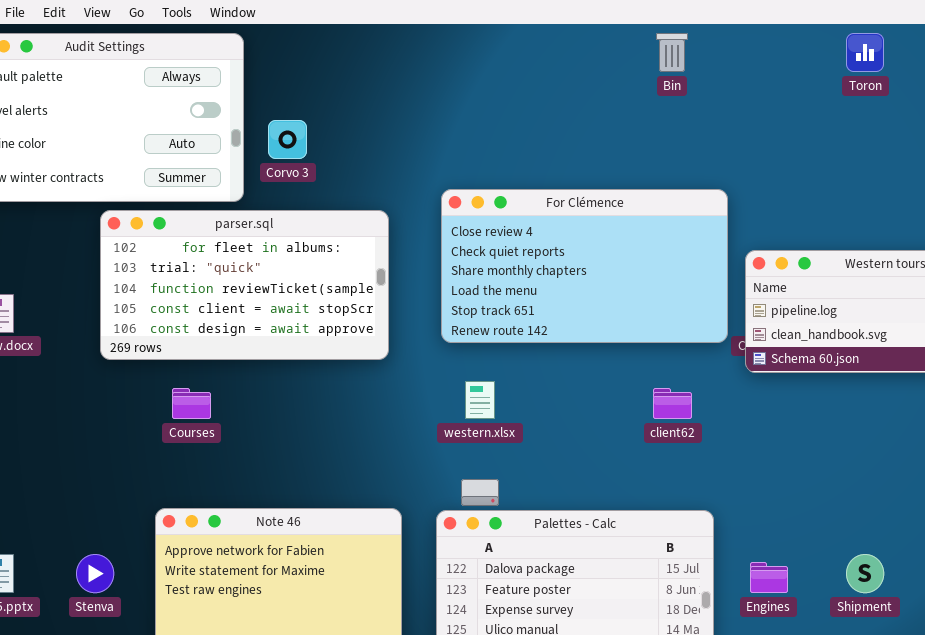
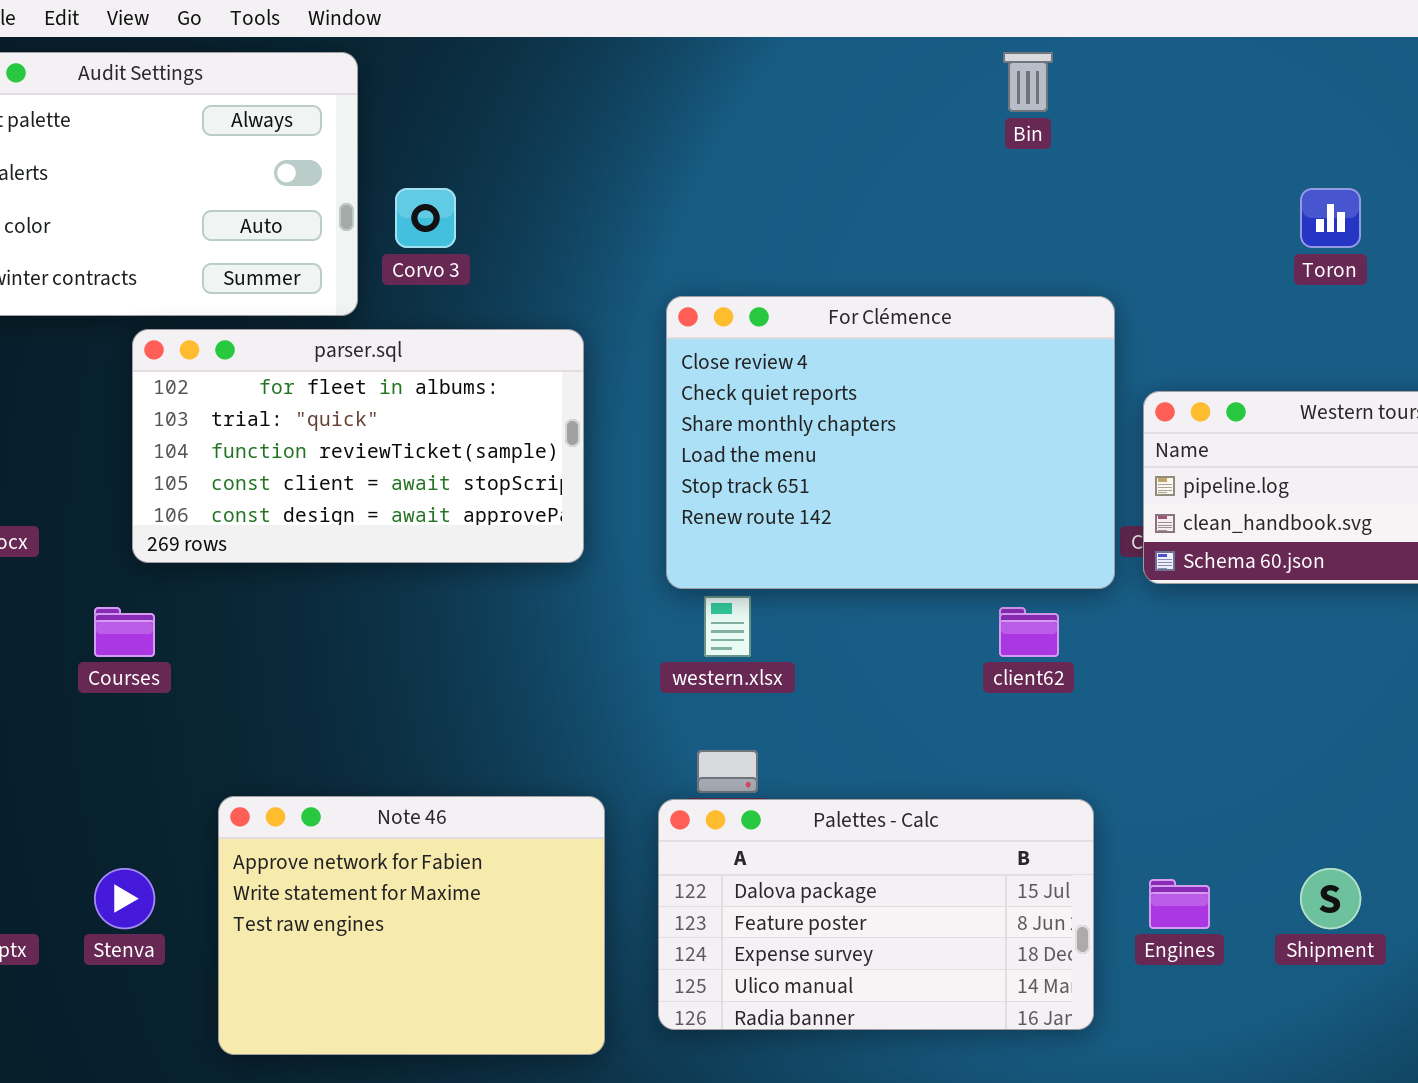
Toron: [846,33,884,72] -> [1300,188,1361,248], moved
For Clémence: [441,189,728,343] -> [666,296,1115,589], resized
Courses: [172,388,211,419] -> [94,607,155,657], moved

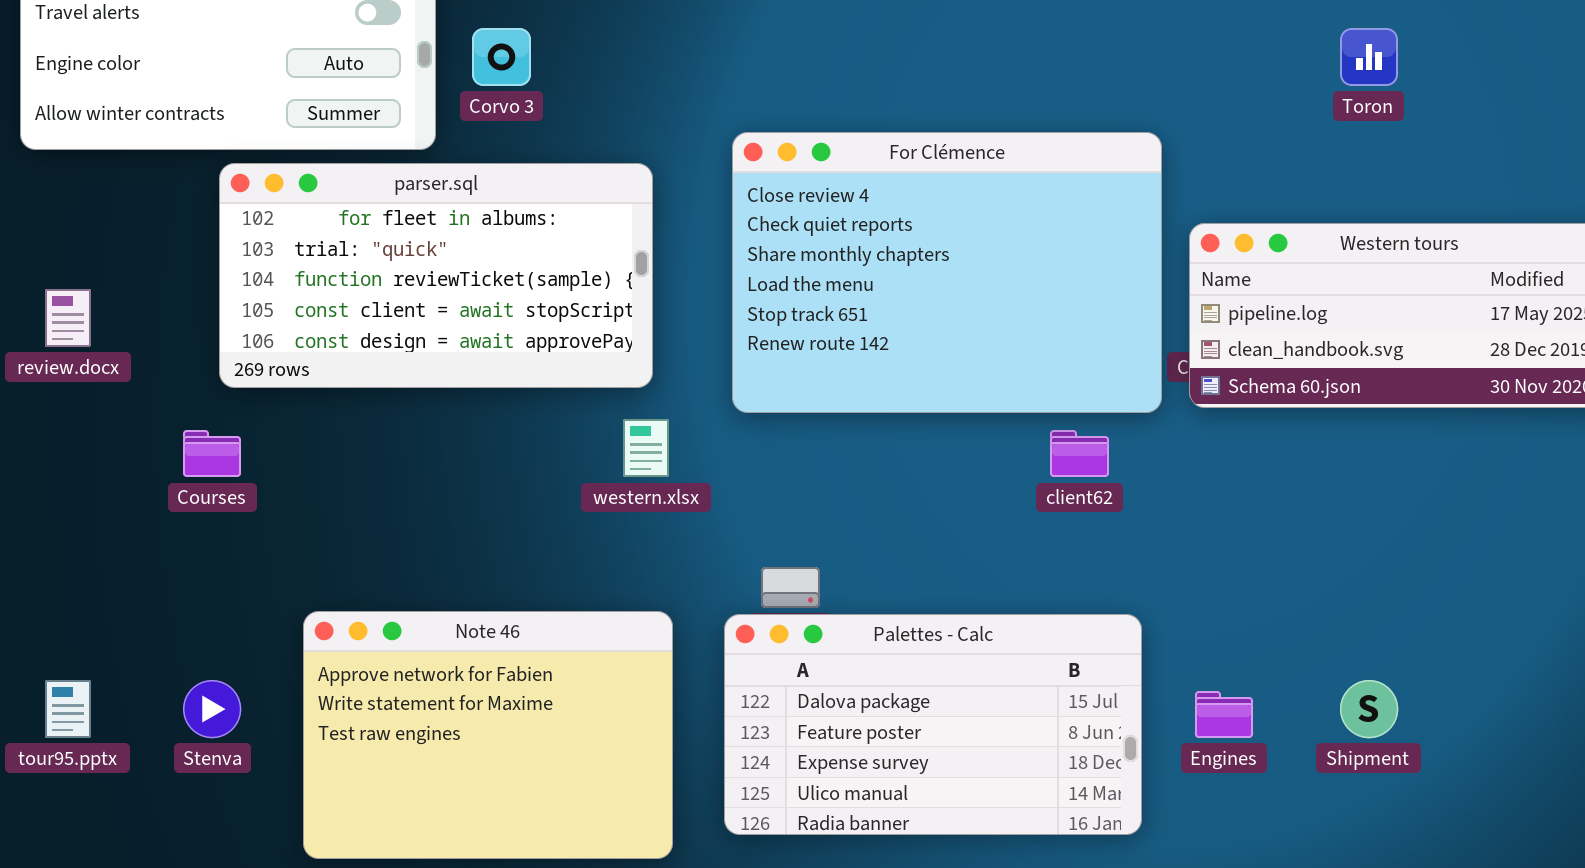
western.xlsx: [704,596,751,657] -> [623,419,669,477], moved

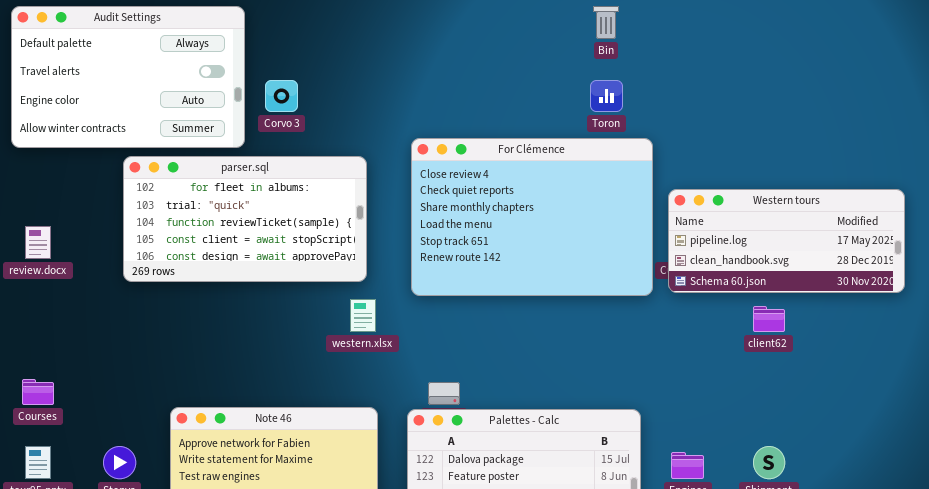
Toron: [1340,28,1398,86] -> [590,80,623,112], moved
Courses: [183,430,241,477] -> [22,379,54,405], moved
client62: [1050,430,1109,477] -> [753,306,785,332], moved

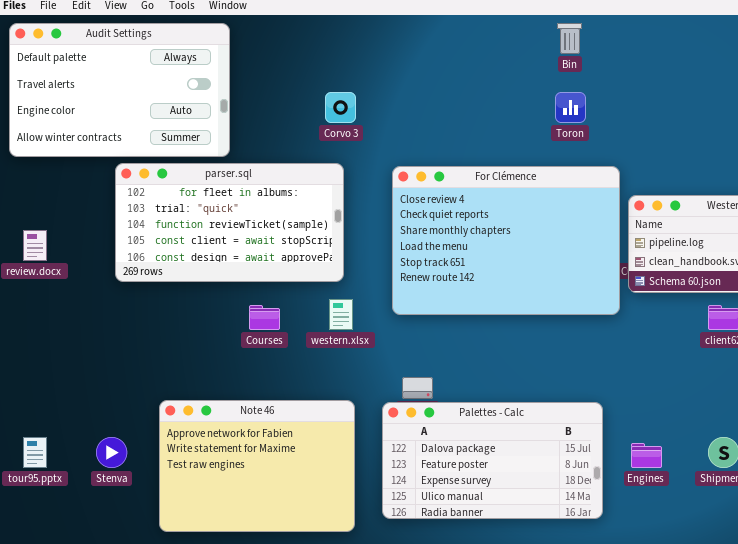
Corvo 3: [265,80,298,112] -> [325,92,356,123], moved
For Clémence: [411,138,653,296] -> [392,166,620,315], moved
Courses: [22,379,54,405] -> [249,305,280,330], moved

